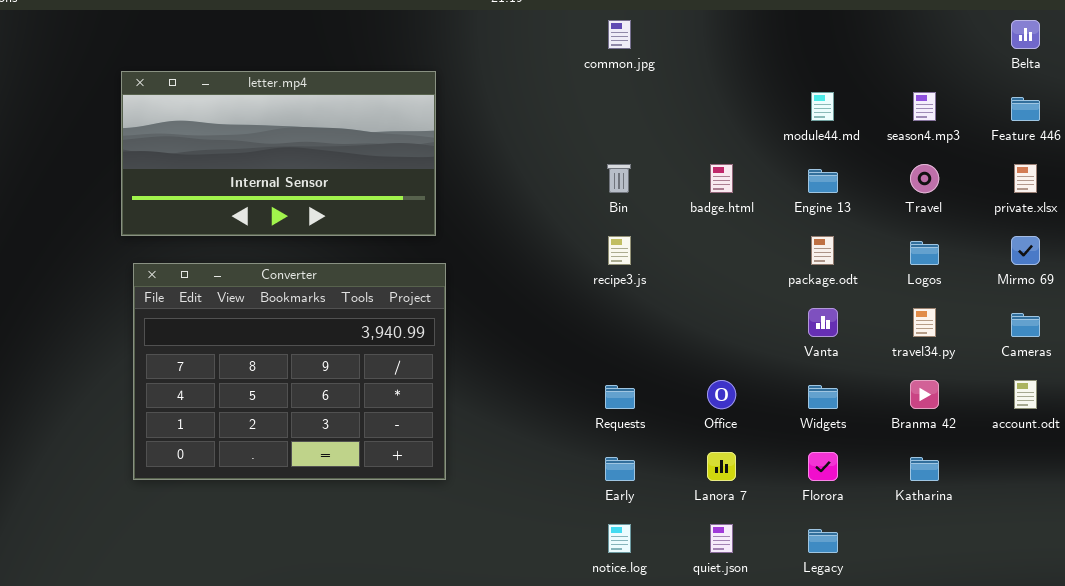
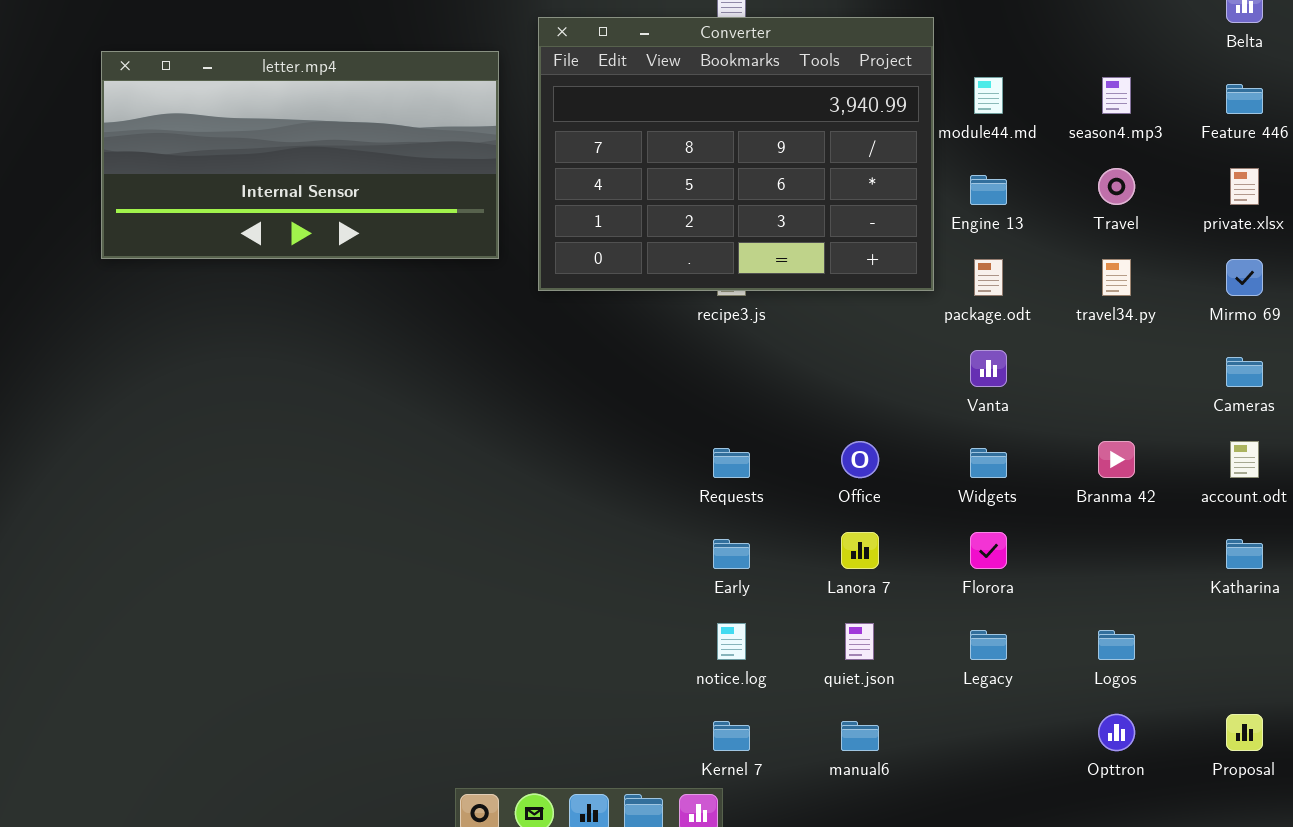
Logos: [910,241,939,265] -> [1098,630,1135,660], moved
Converter: [133,263,446,480] -> [538,17,934,291], moved
travel34.py: [913,308,936,337] -> [1102,259,1131,296], moved
Katharina: [910,457,939,481] -> [1226,539,1263,569], moved

